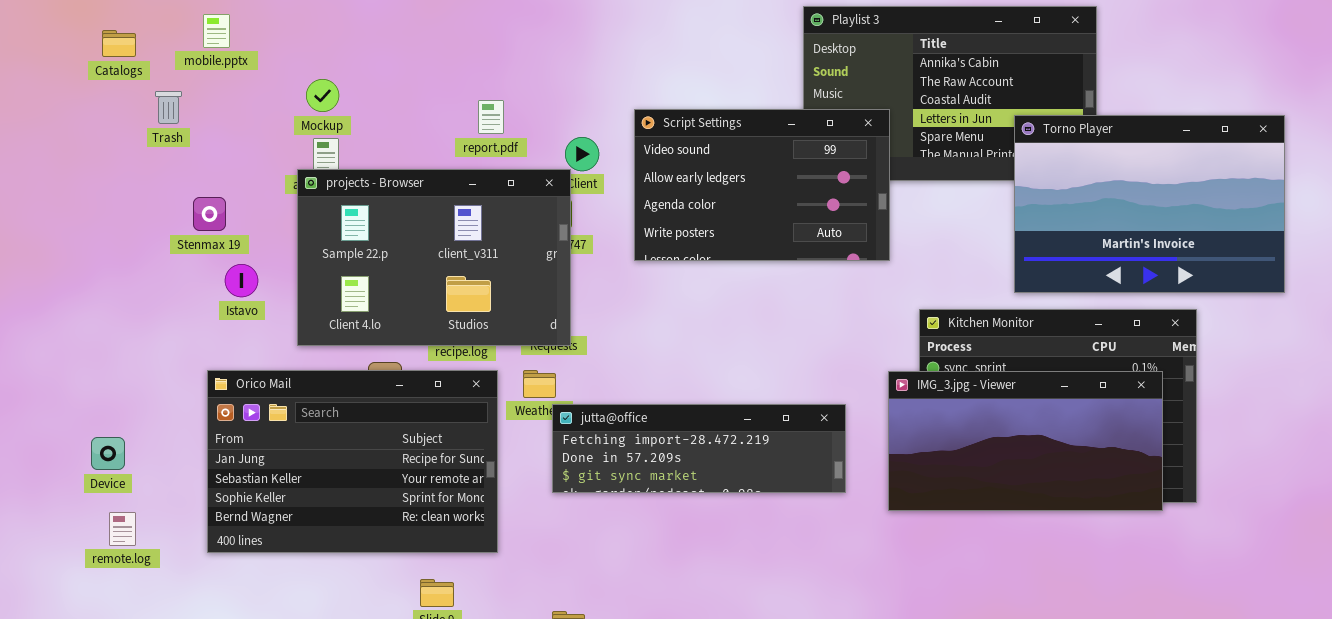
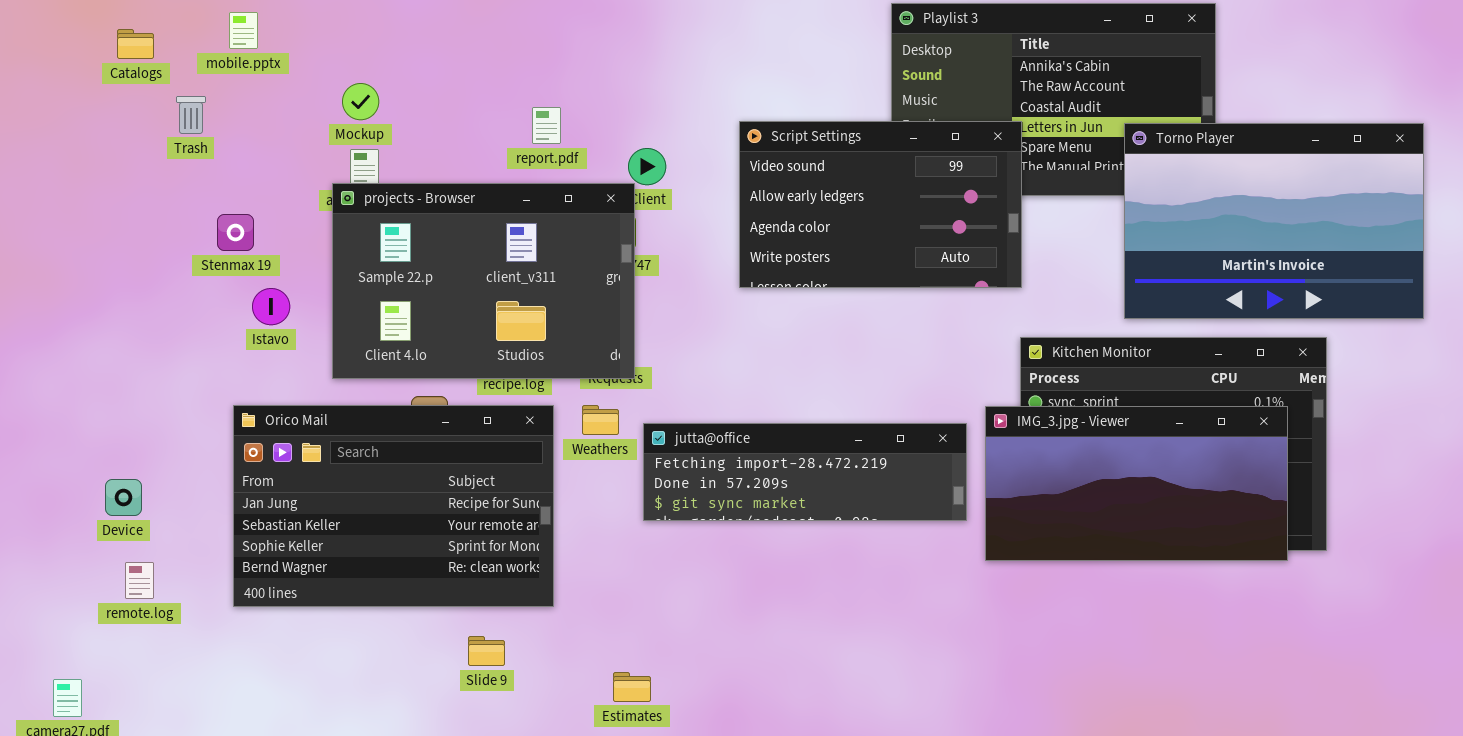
Script Settings: [634,109,890,261] -> [739,121,1022,288], moved
jutta@office: [552,404,846,493] -> [643,423,967,521], moved

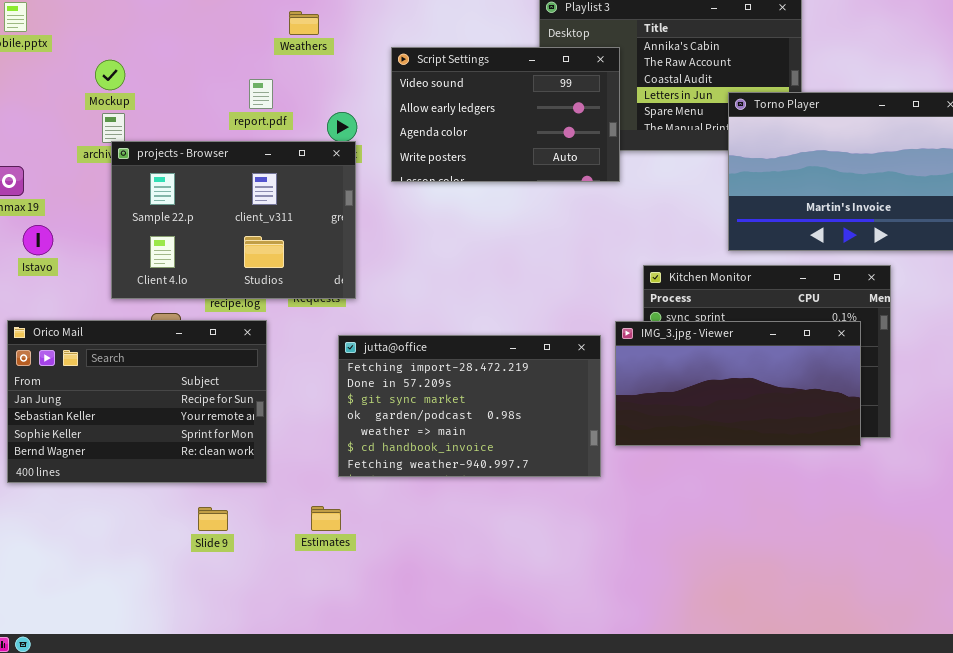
Script Settings: [739,121,1022,288] -> [391,47,620,182], moved
projects - Browser: [332,183,635,379] -> [111,141,356,299], moved
Weathers: [582,405,619,435] -> [289,11,319,35], moved
jutta@office: [643,423,967,521] -> [338,335,601,477], resized
Estimates: [613,672,651,702] -> [311,506,341,531], moved

